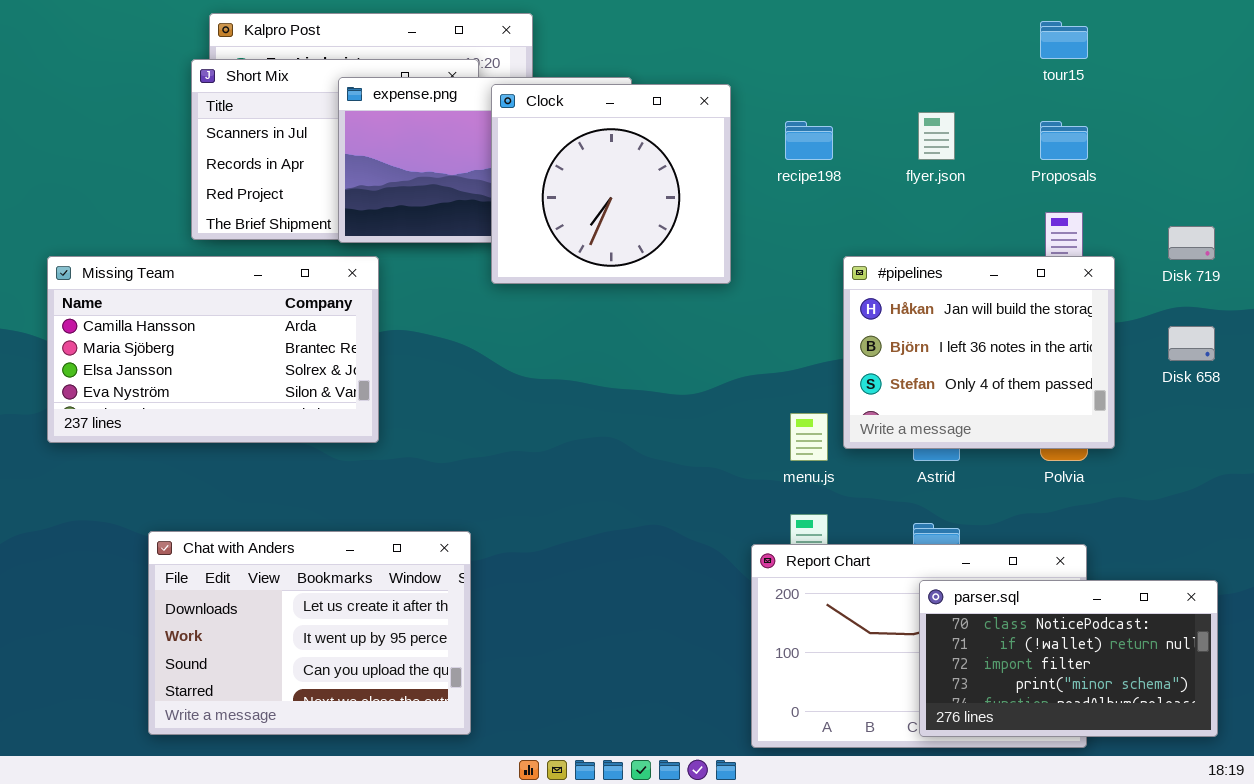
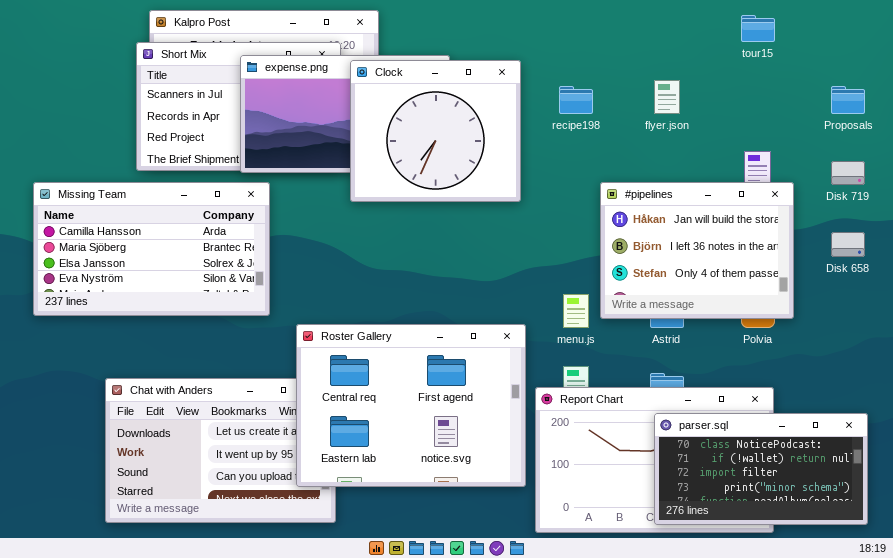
Proposals: [1040,121,1088,160] -> [831,86,865,114], moved
Roster Gallery: none -> [296,324,526,487], opened

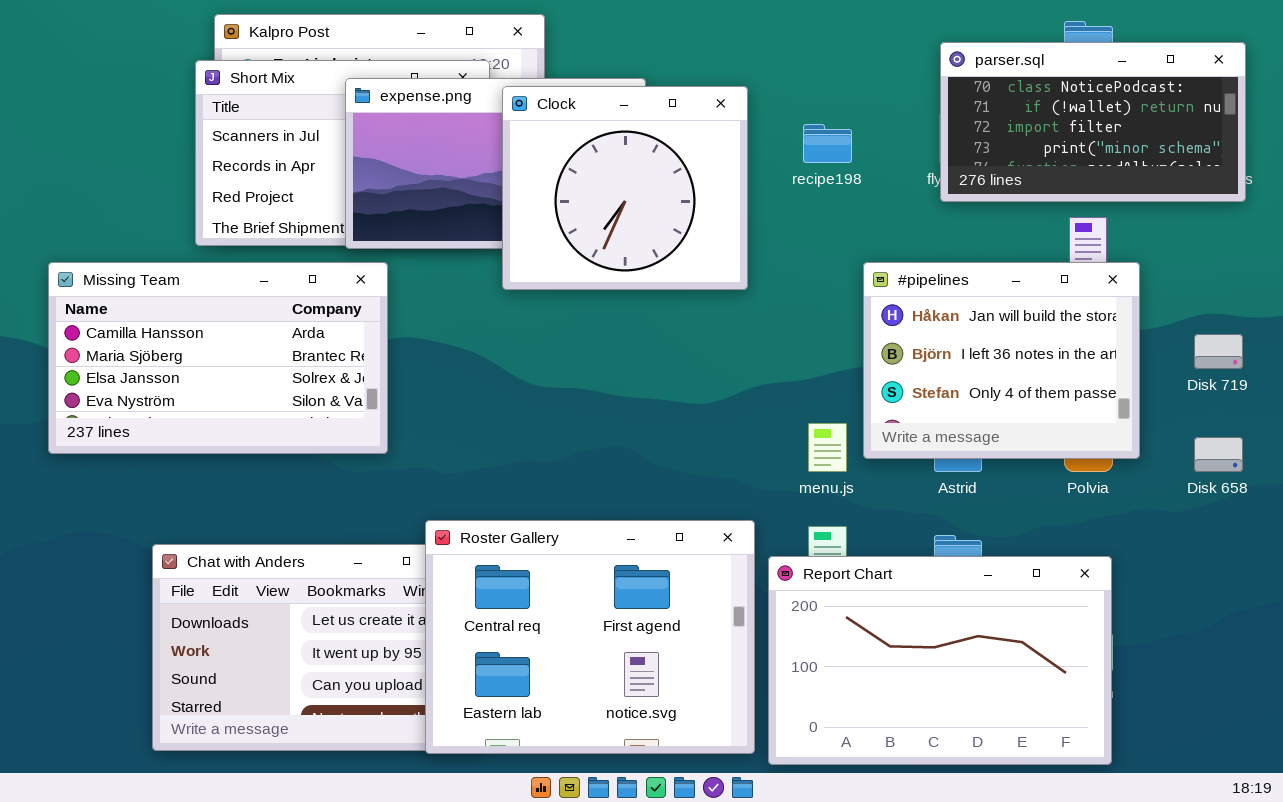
Disk 719: [831,161,865,185] -> [1194,334,1243,369], moved
Disk 658: [831,232,865,257] -> [1194,437,1243,472], moved
Roster Gallery: [296,324,526,487] -> [425,520,755,754], moved
parser.sql: [654,413,868,525] -> [940,42,1246,202], moved

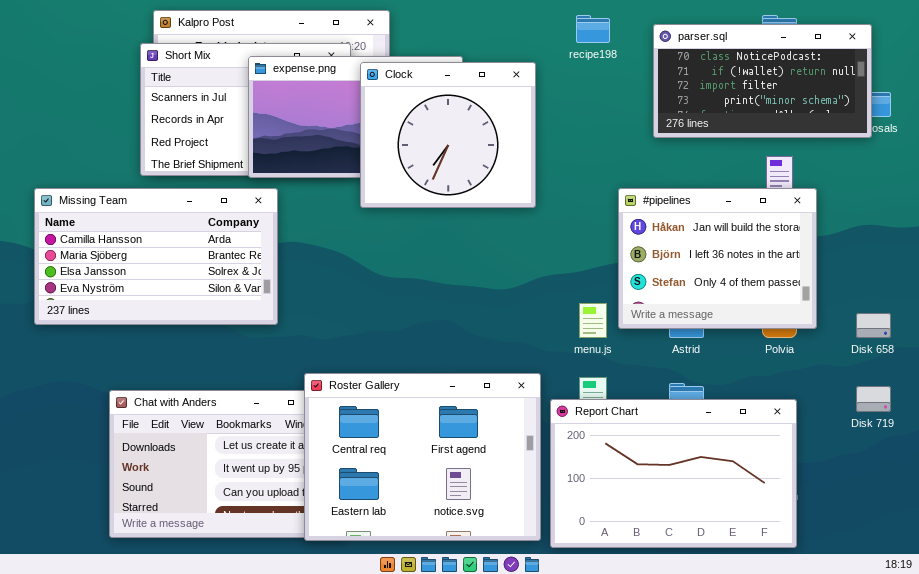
parser.sql: [940,42,1246,202] -> [653,24,872,138], moved
recipe198: [803,124,852,163] -> [576,15,610,43], moved
Disk 719: [1194,334,1243,369] -> [856,386,891,412], moved

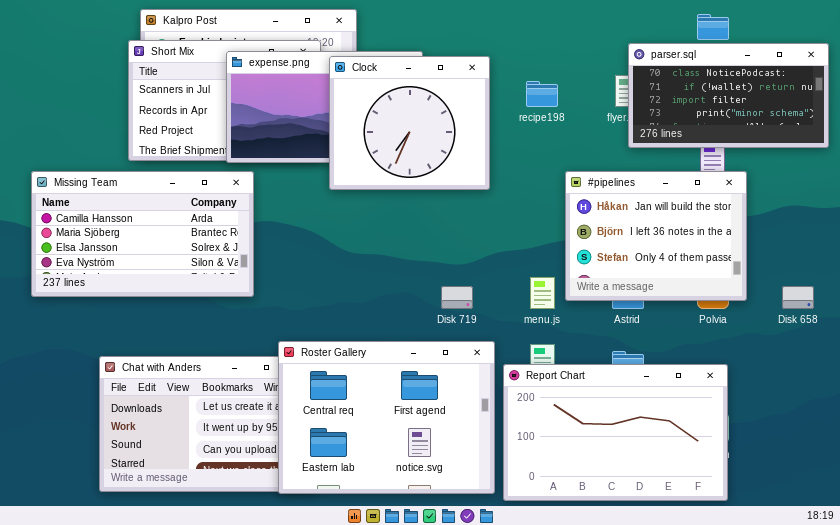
recipe198: [576,15,610,43] -> [526,81,558,107], moved
parser.sql: [653,24,872,138] -> [628,43,829,148], moved
Disk 719: [856,386,891,412] -> [441,286,473,309], moved

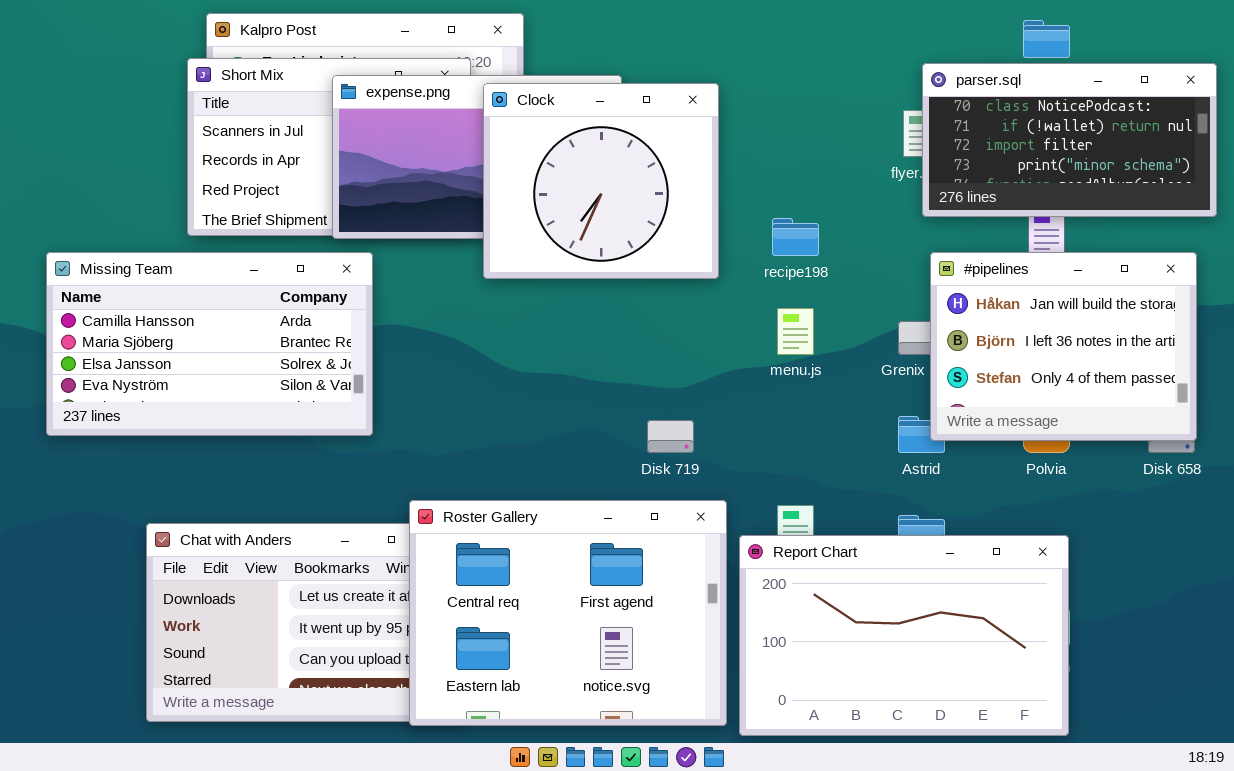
recipe198: [526,81,558,107] -> [772,218,819,256], moved
#pipelines: [565,171,747,301] -> [930,252,1197,441], moved
menu.js: [530,277,555,309] -> [777,308,814,355], moved

